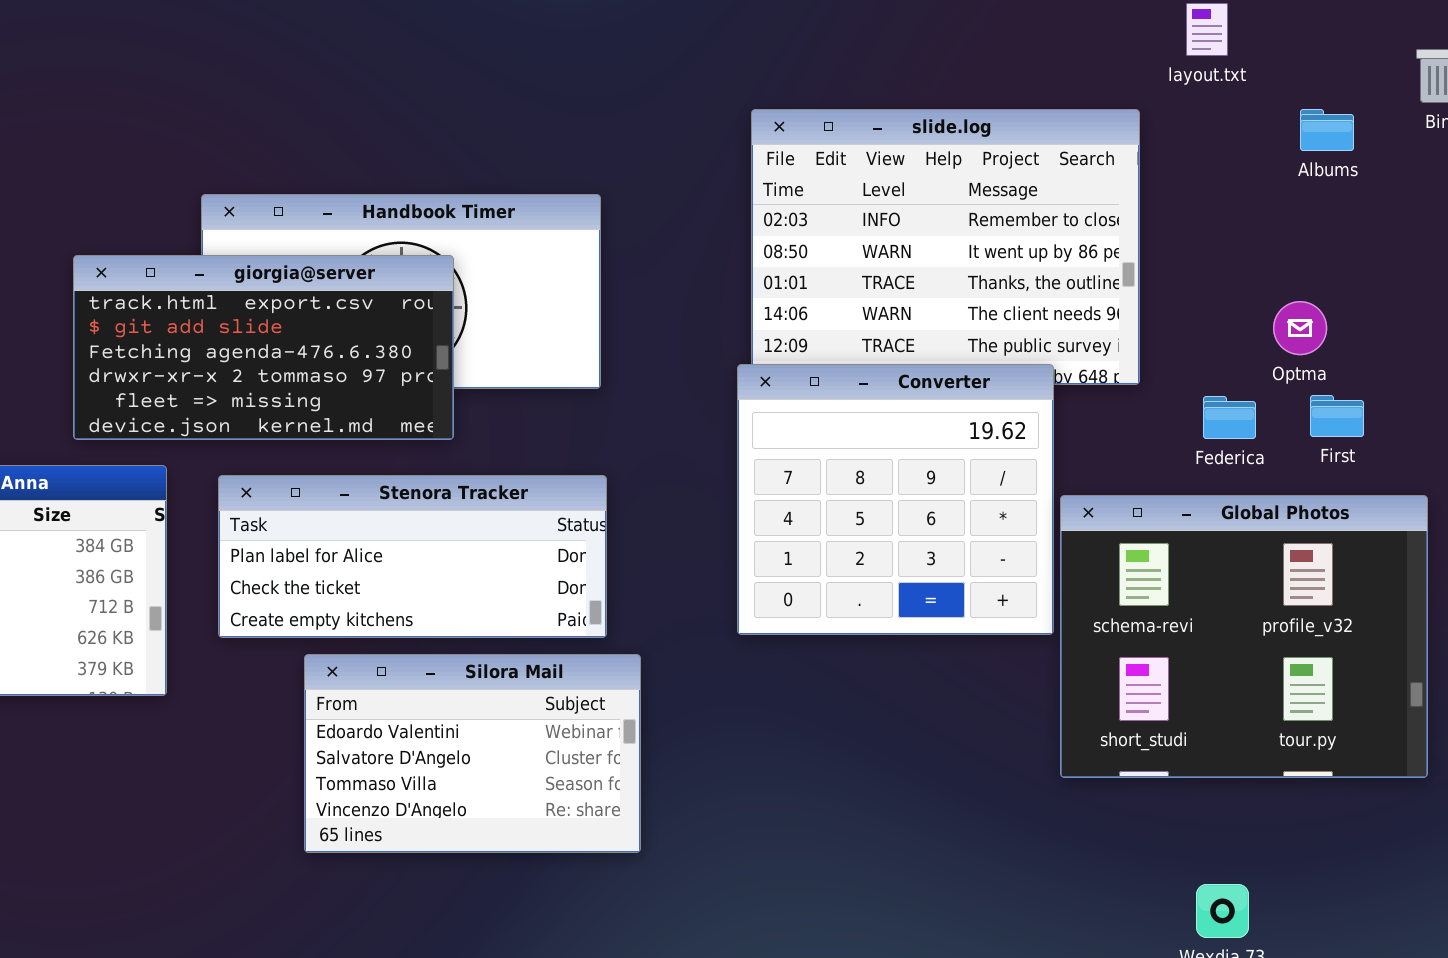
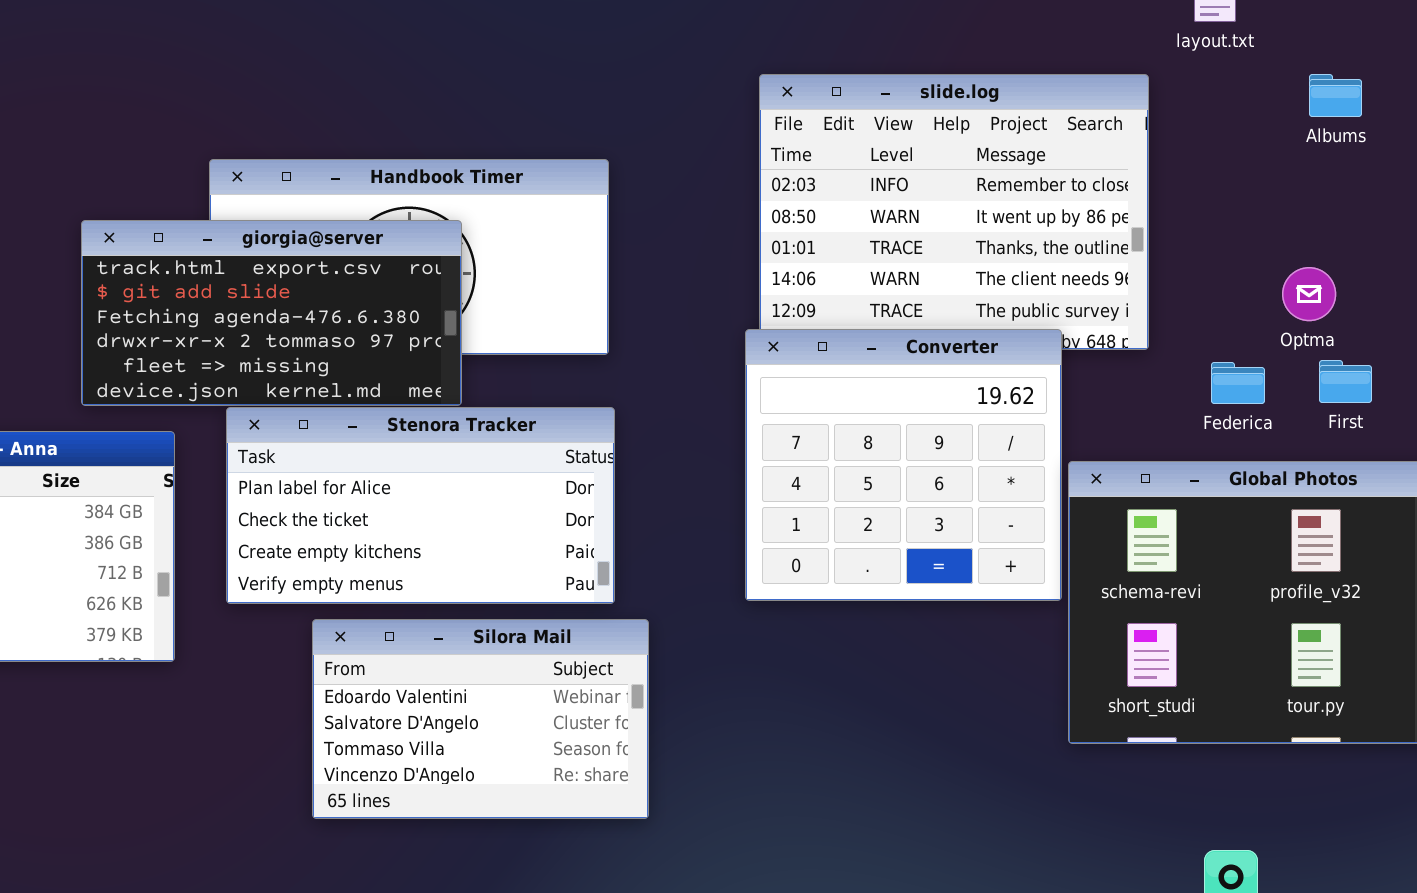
Stenora Tracker: [218,475,607,638] -> [226,407,615,604], resized

